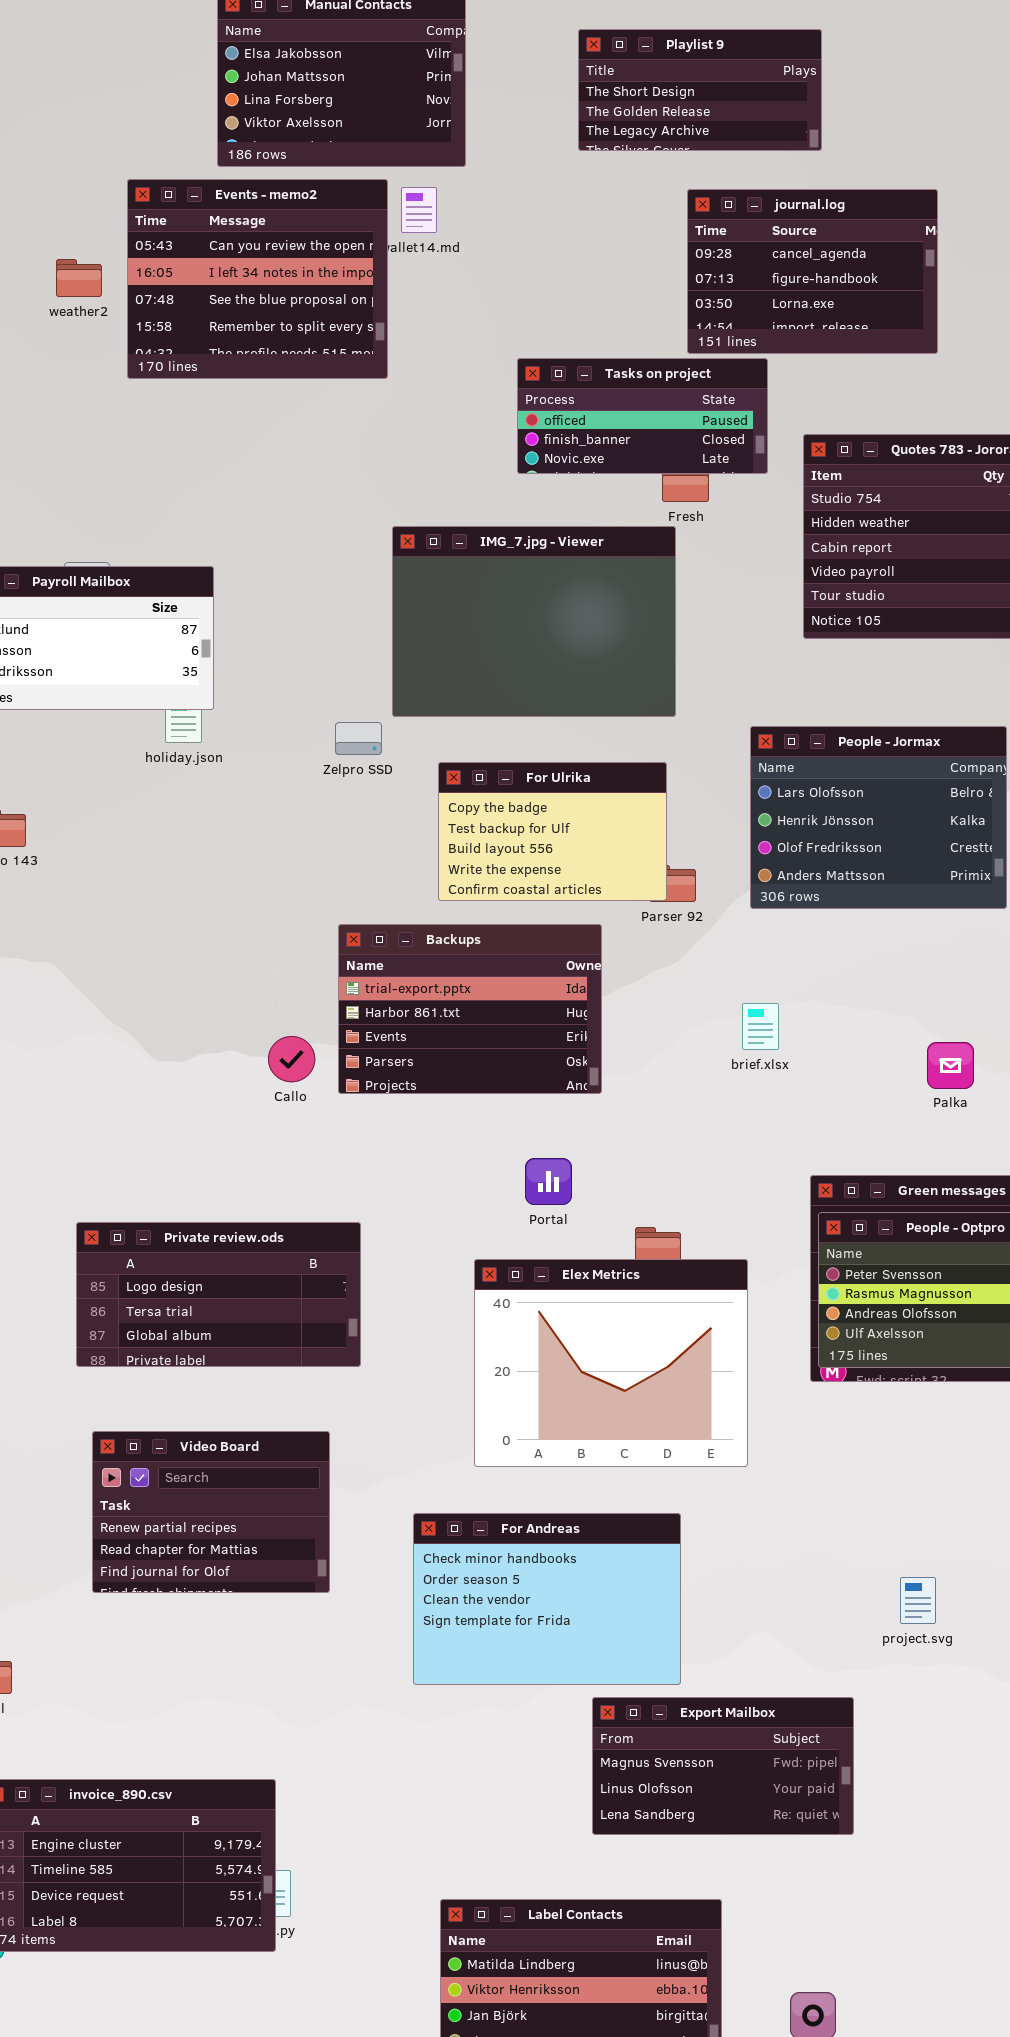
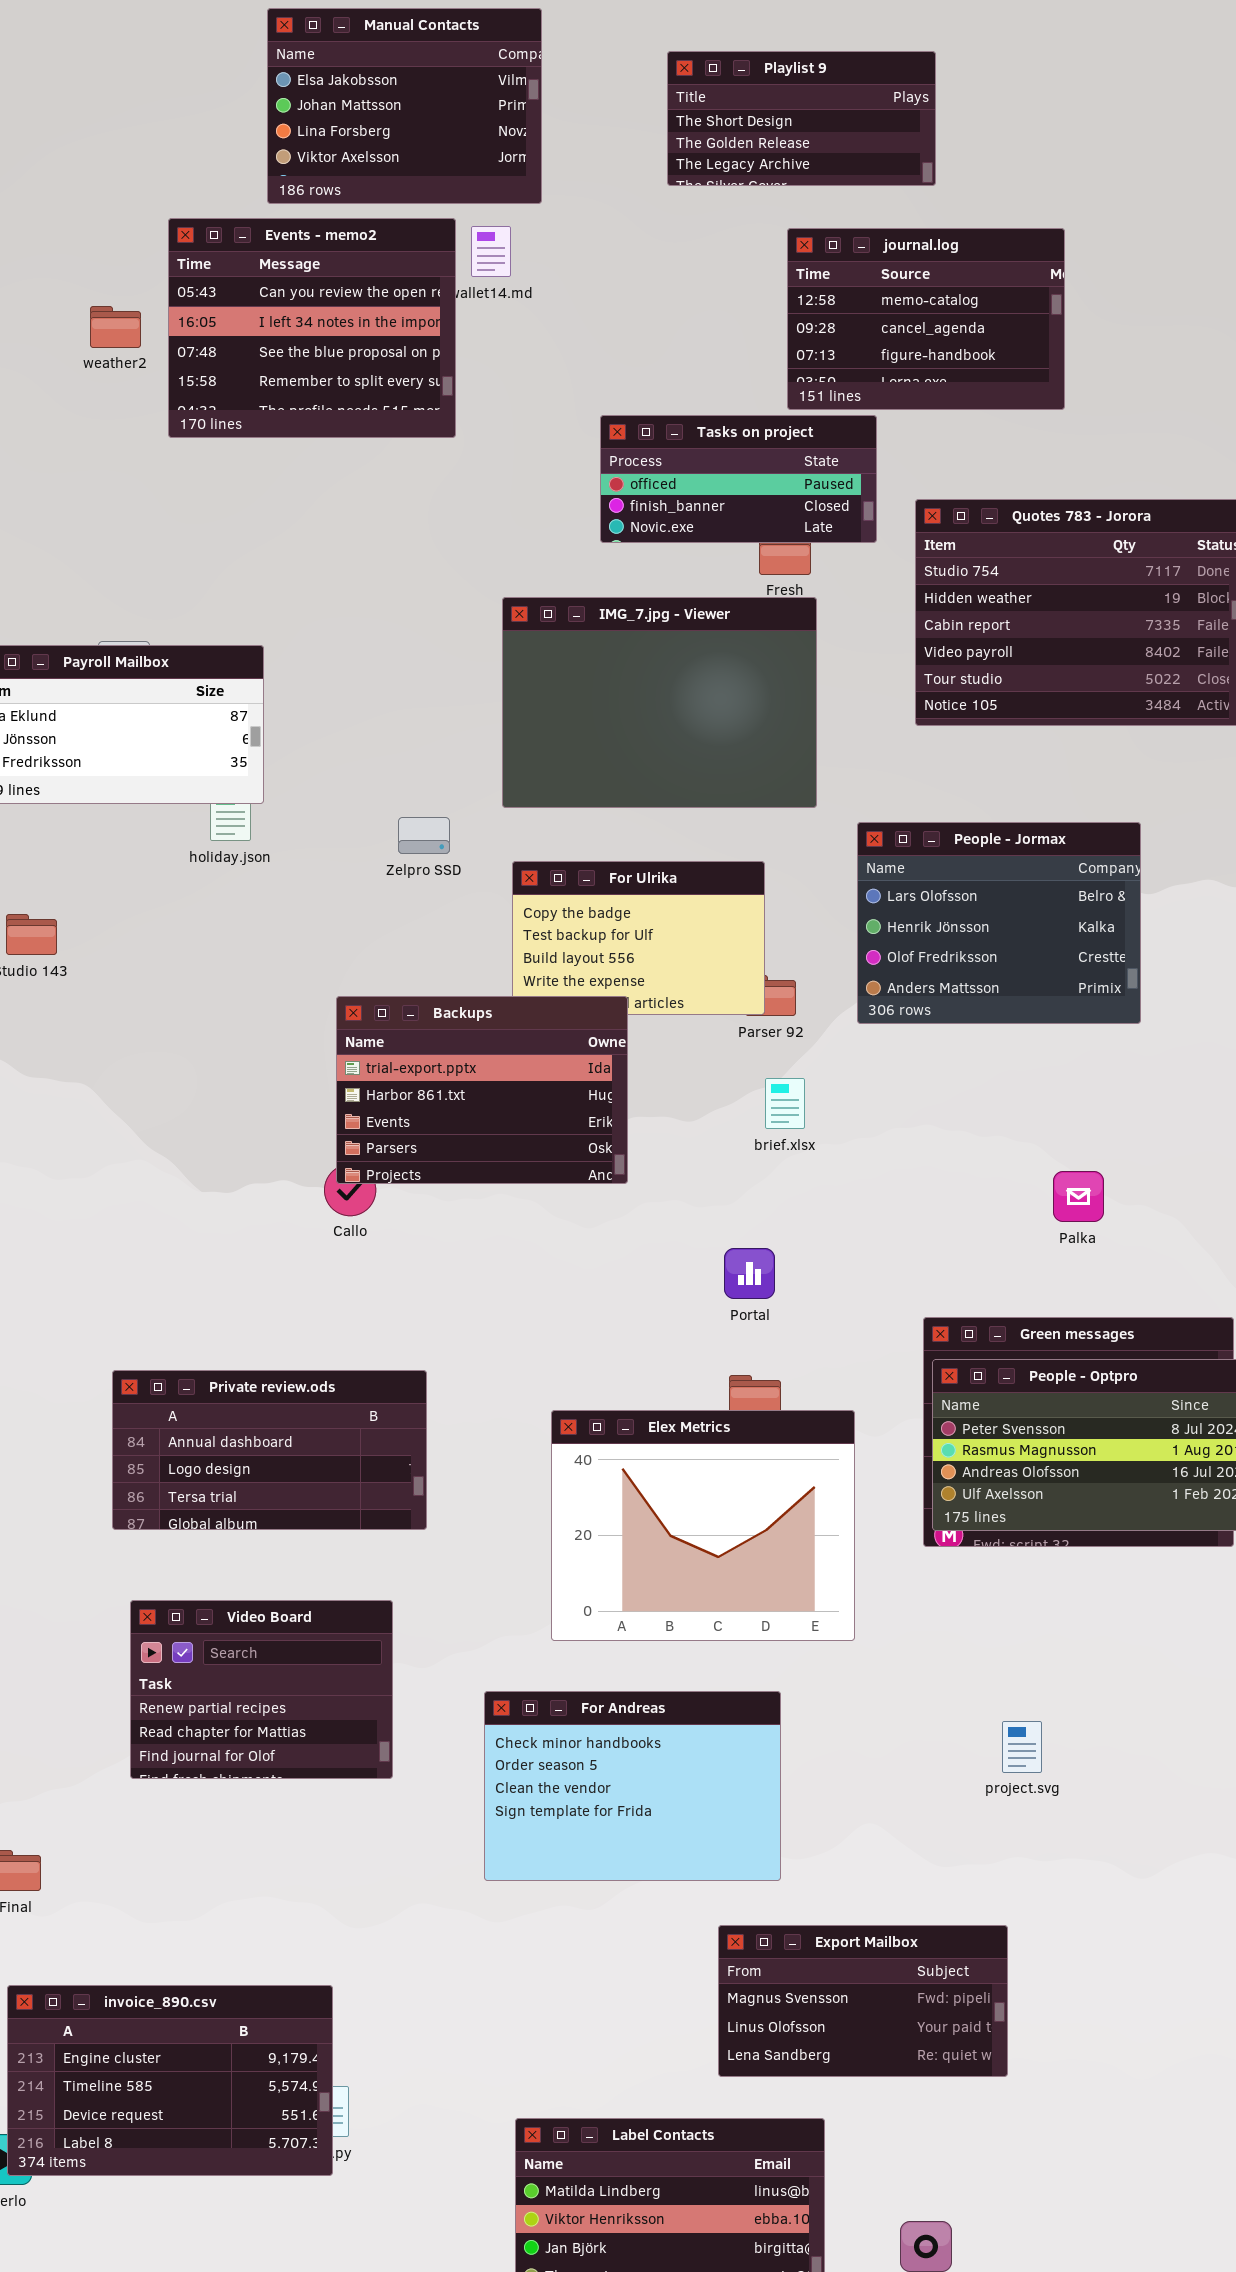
journal.log: [687,189,938,354] -> [787,228,1065,410], scrolled up 1 row
IMG_7.jpg - Viewer: [392,526,676,717] -> [502,597,817,808], moved
Backups: [338,924,602,1094] -> [336,996,628,1184], moved
brief.xlsx: [742,1003,779,1050] -> [765,1078,805,1129], moved
Portal: [525,1158,572,1205] -> [724,1248,775,1299], moved
Private review.ods: [76,1222,361,1367] -> [112,1370,427,1530], scrolled up 1 row
project.svg: [900,1577,936,1624] -> [1002,1721,1042,1773], moved
Export Mailbox: [592,1697,854,1835] -> [718,1925,1008,2077], moved

